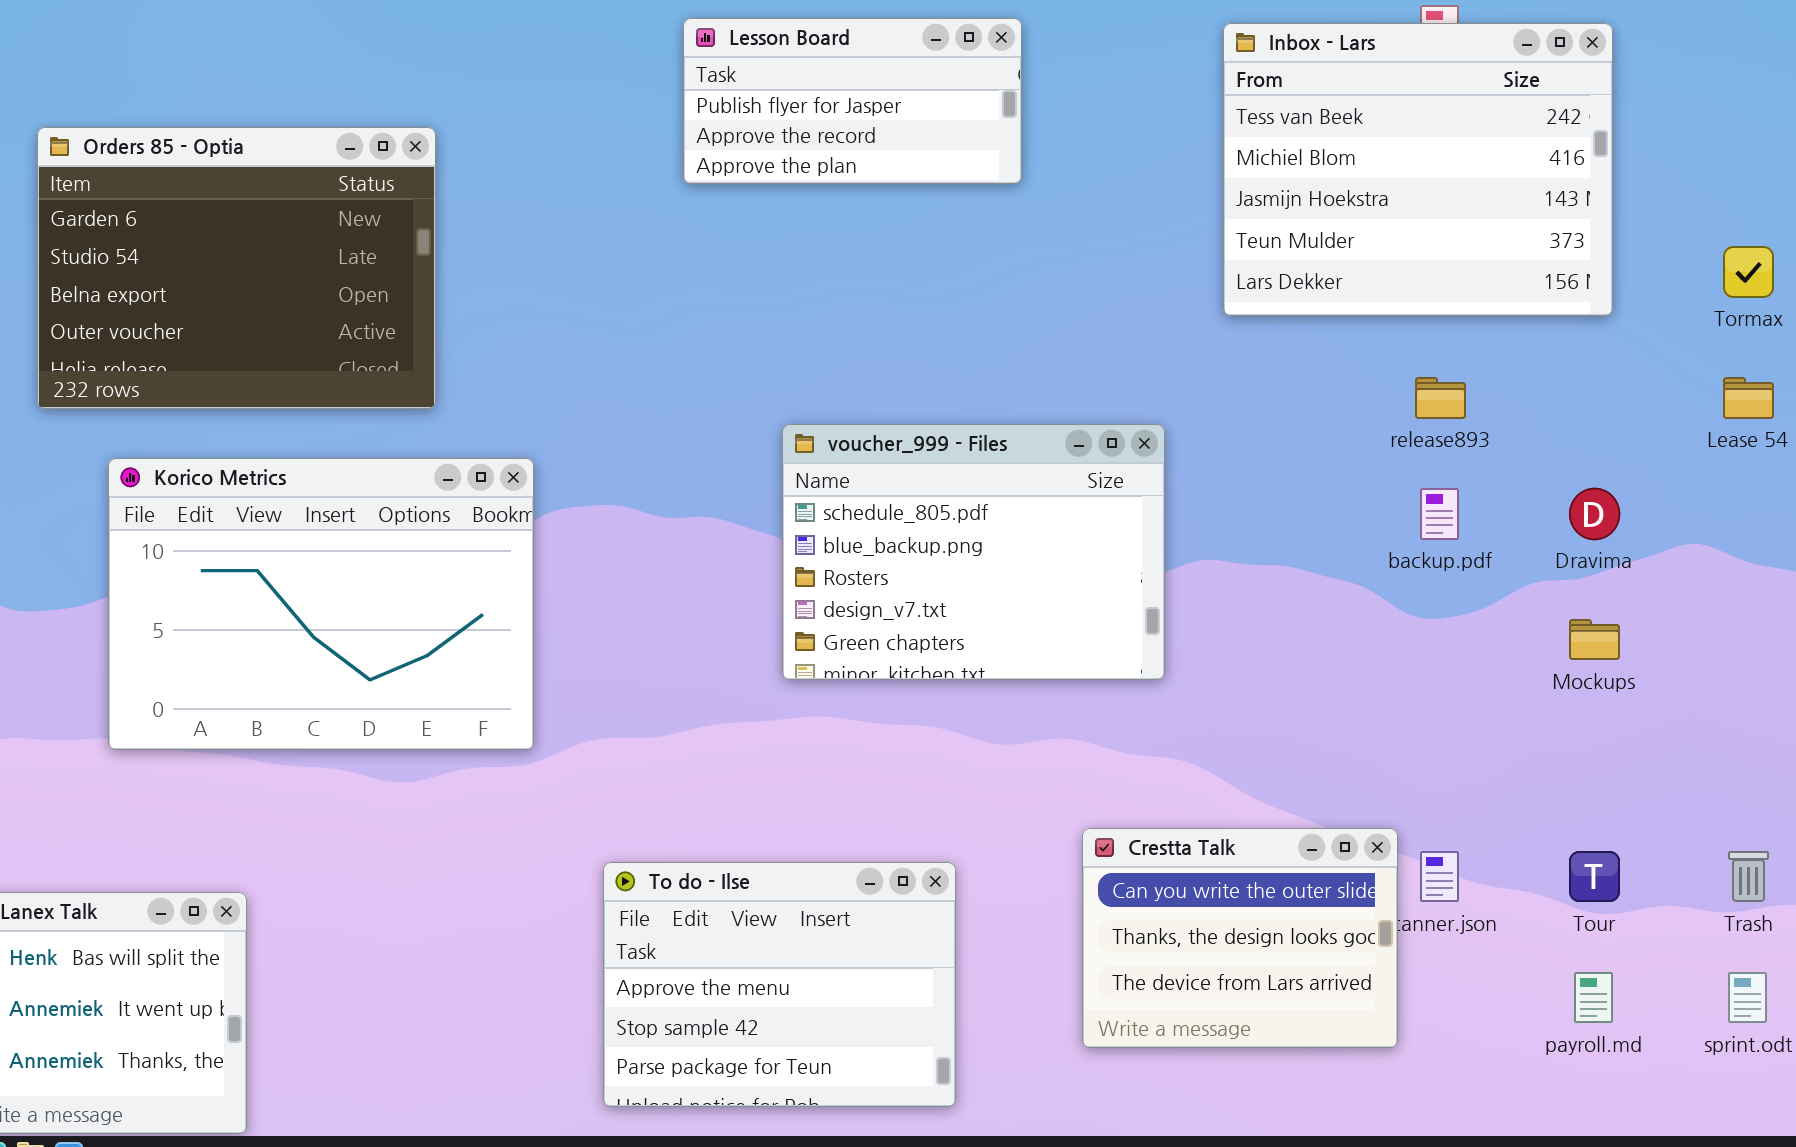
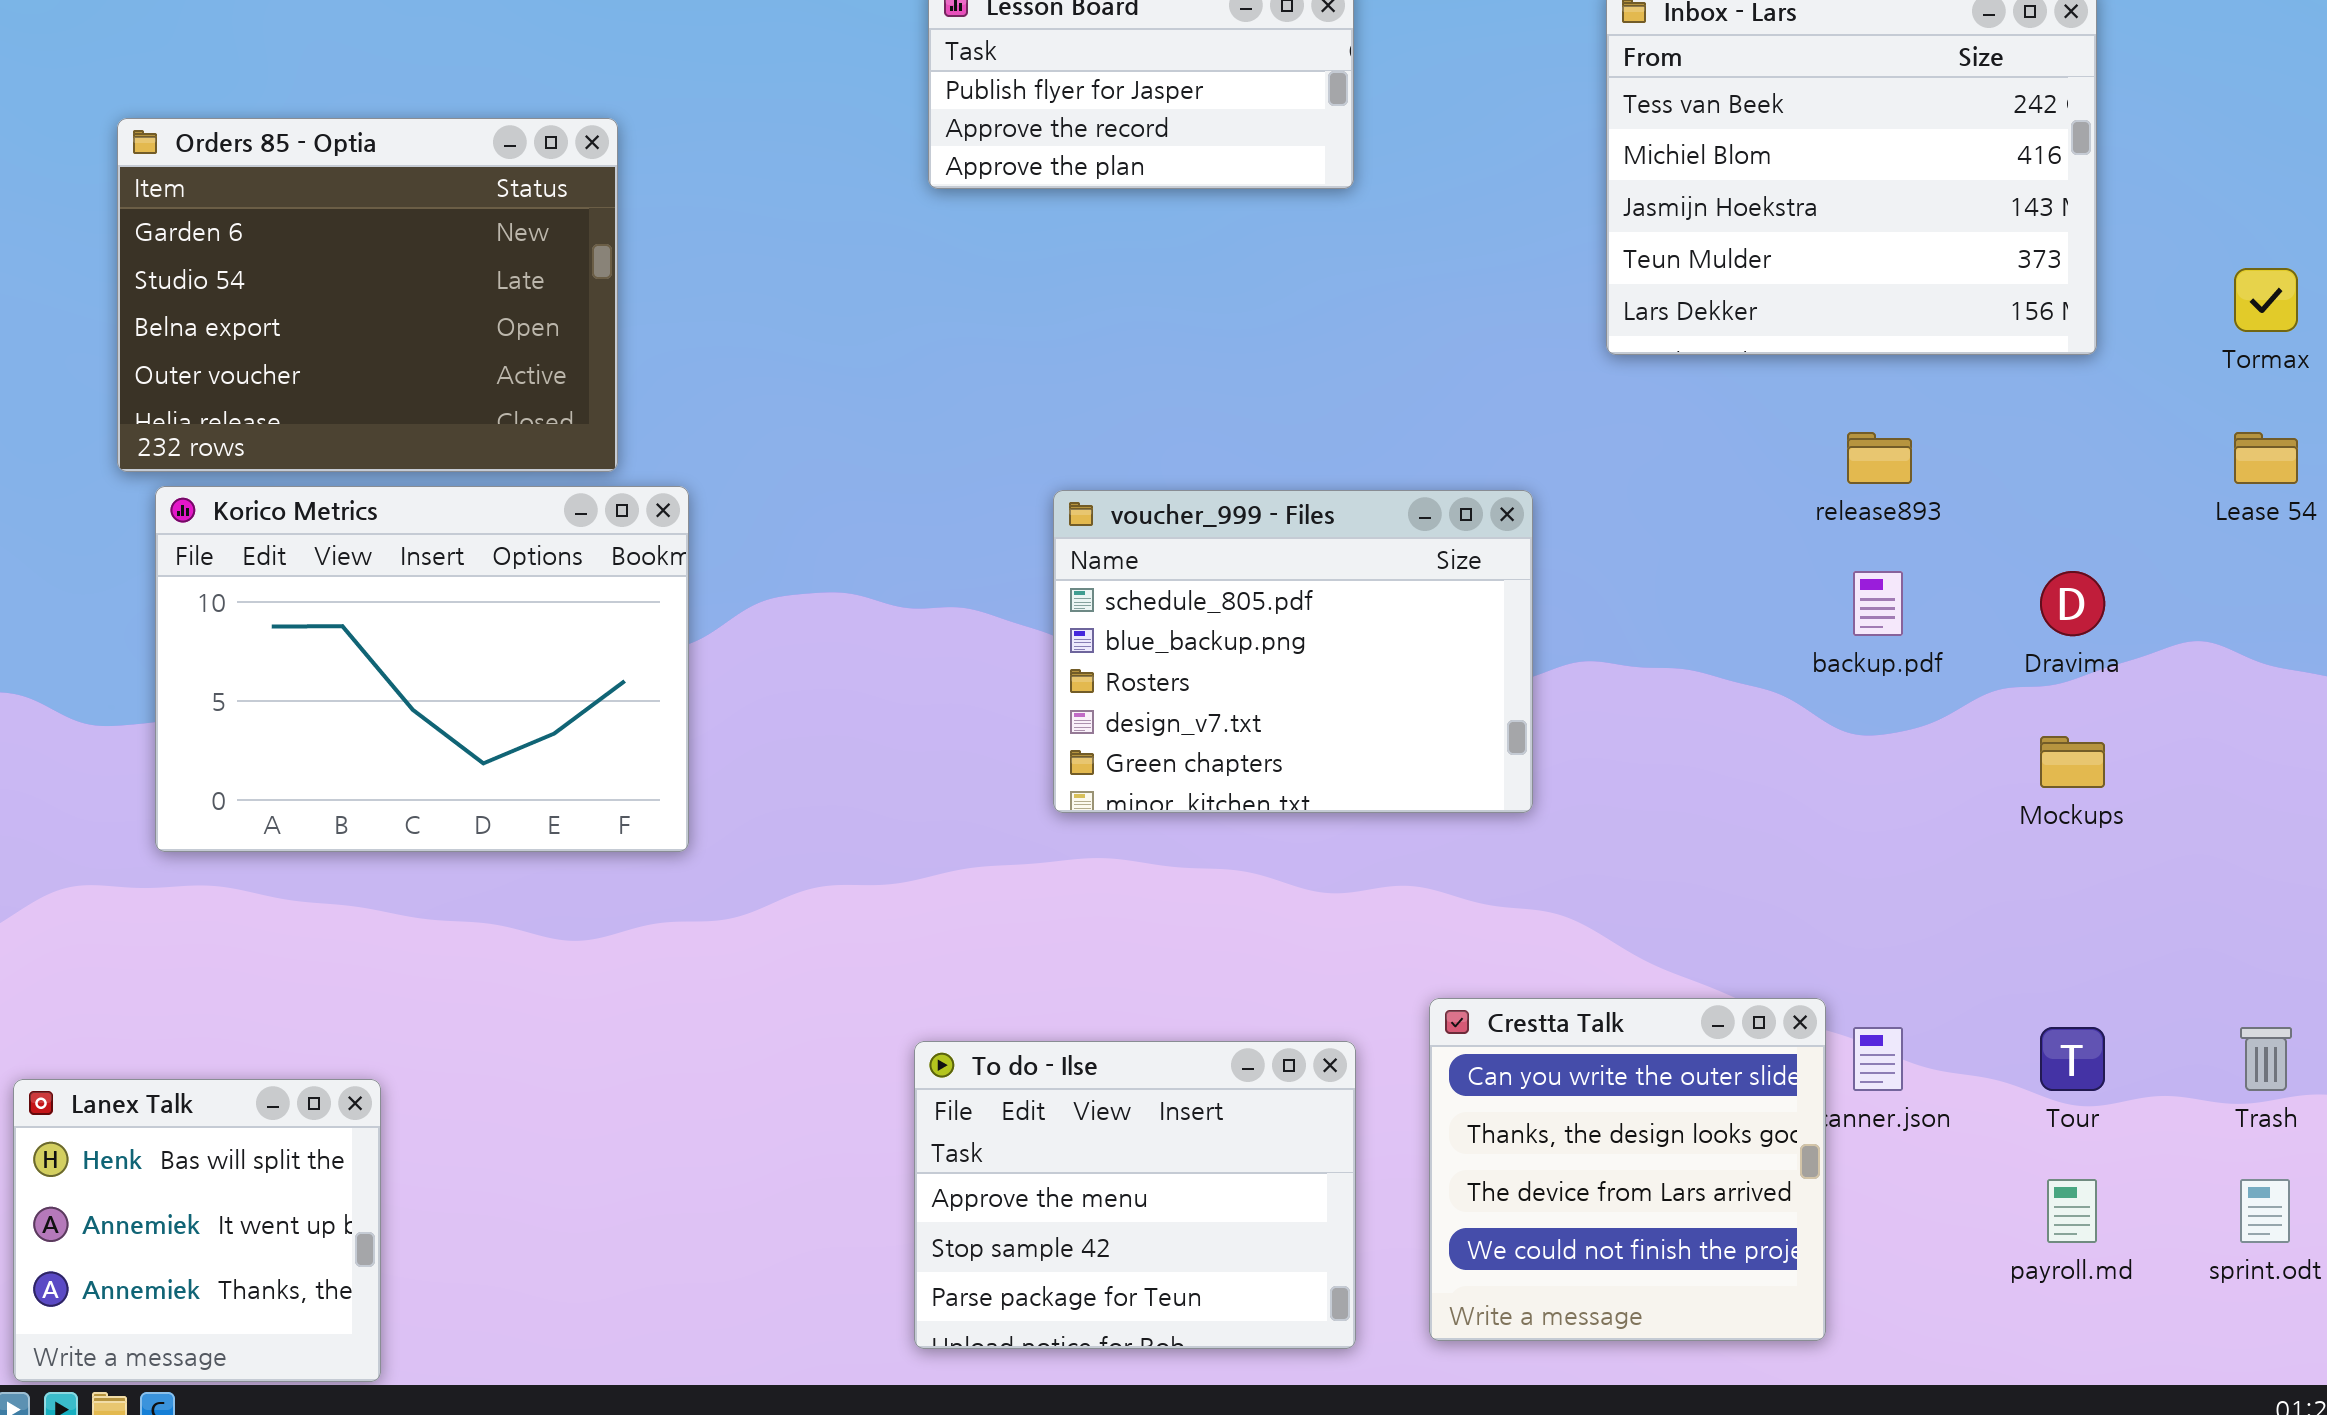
Korico Metrics: [108,458,534,750] -> [155,486,689,852], moved
Crestta Talk: [1082,828,1398,1048] -> [1429,998,1826,1341], resized
To do - Ilse: [603,862,956,1107] -> [914,1041,1356,1349], moved

